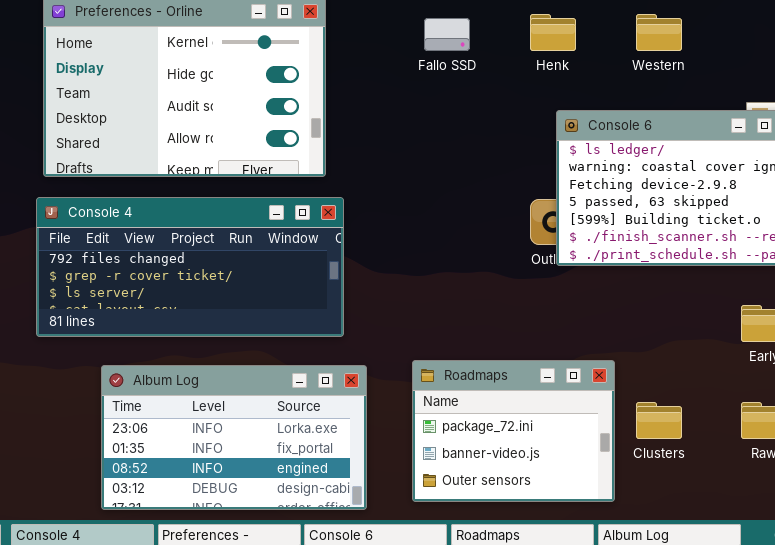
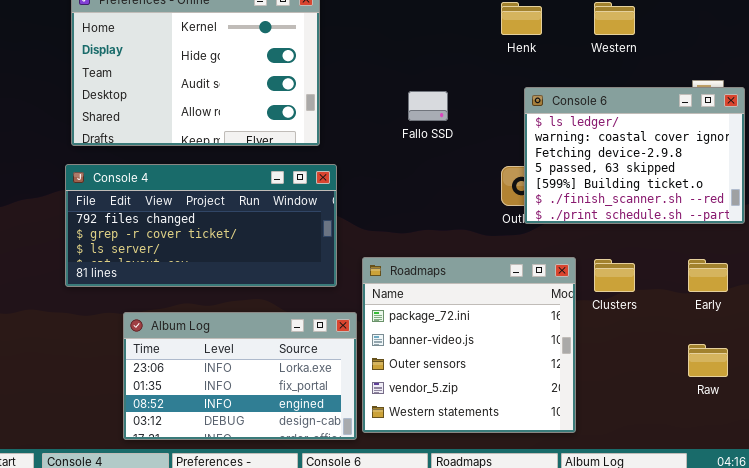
Fallo SSD: [424,18,470,51] -> [408,91,448,121], moved
Roadmaps: [412,360,615,502] -> [362,257,576,433], resized
Clusters: [636,402,682,439] -> [594,259,635,292], moved

